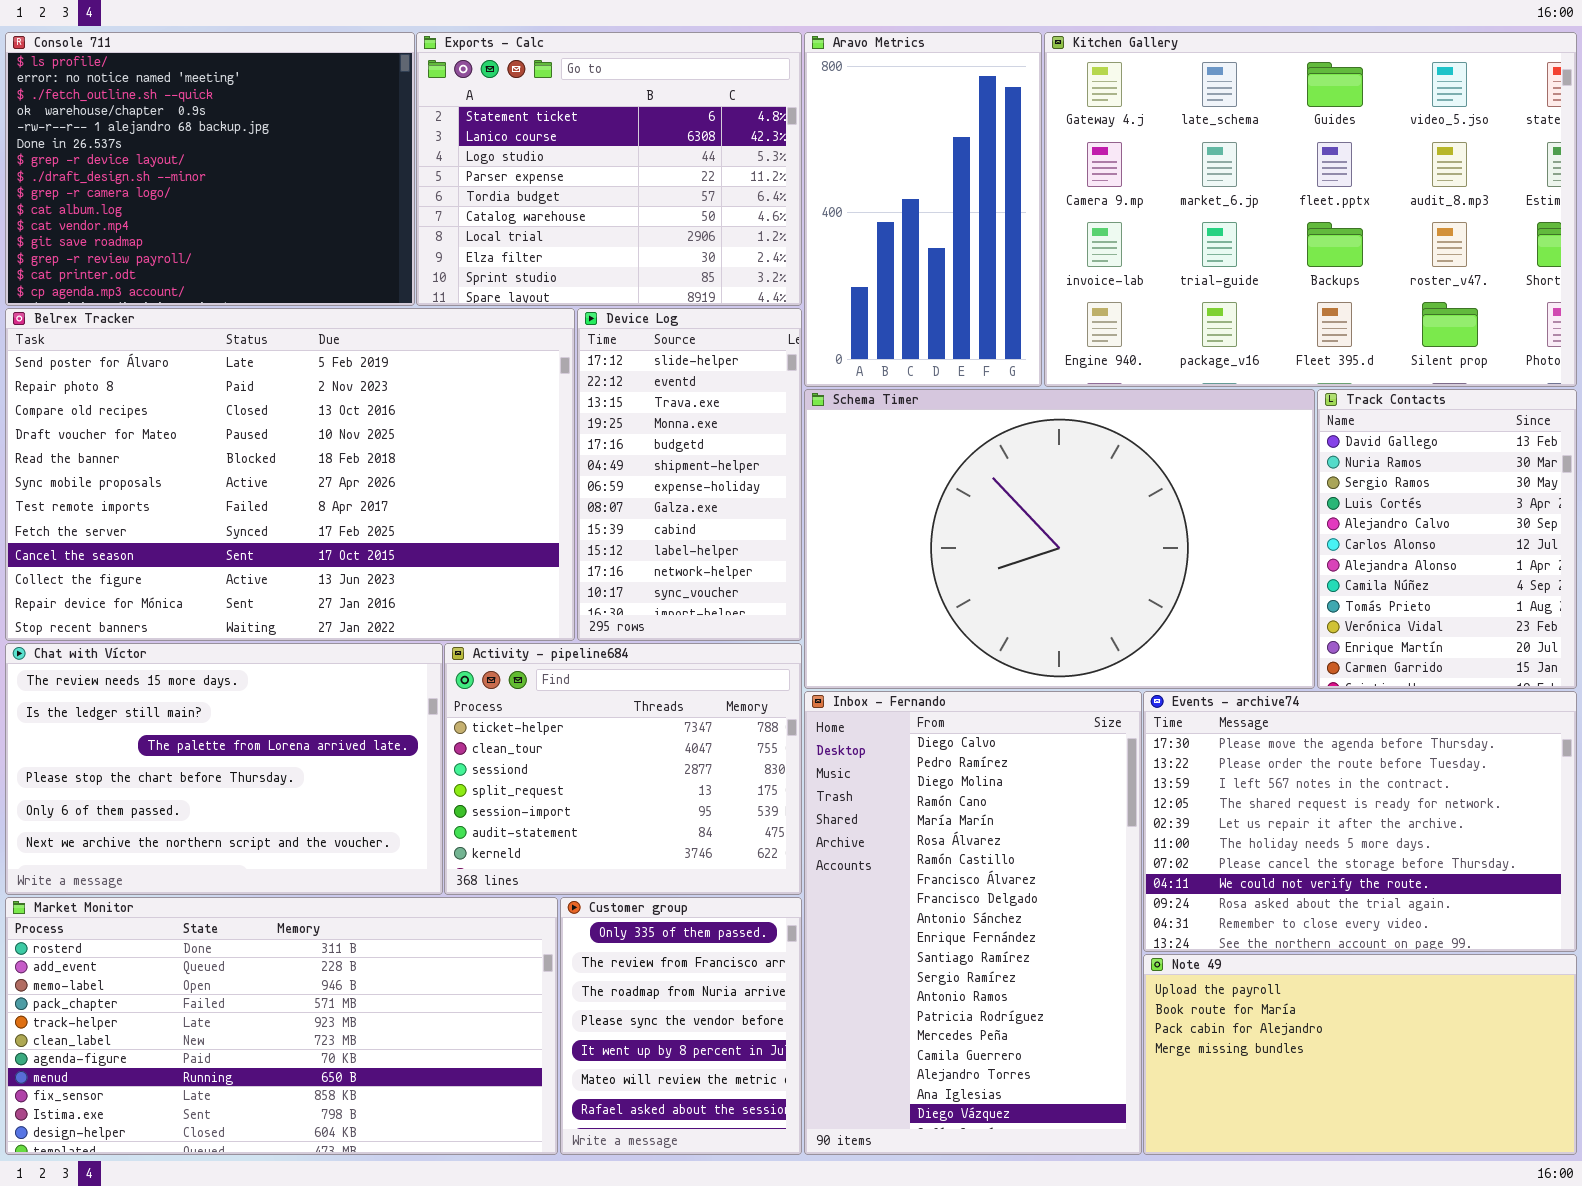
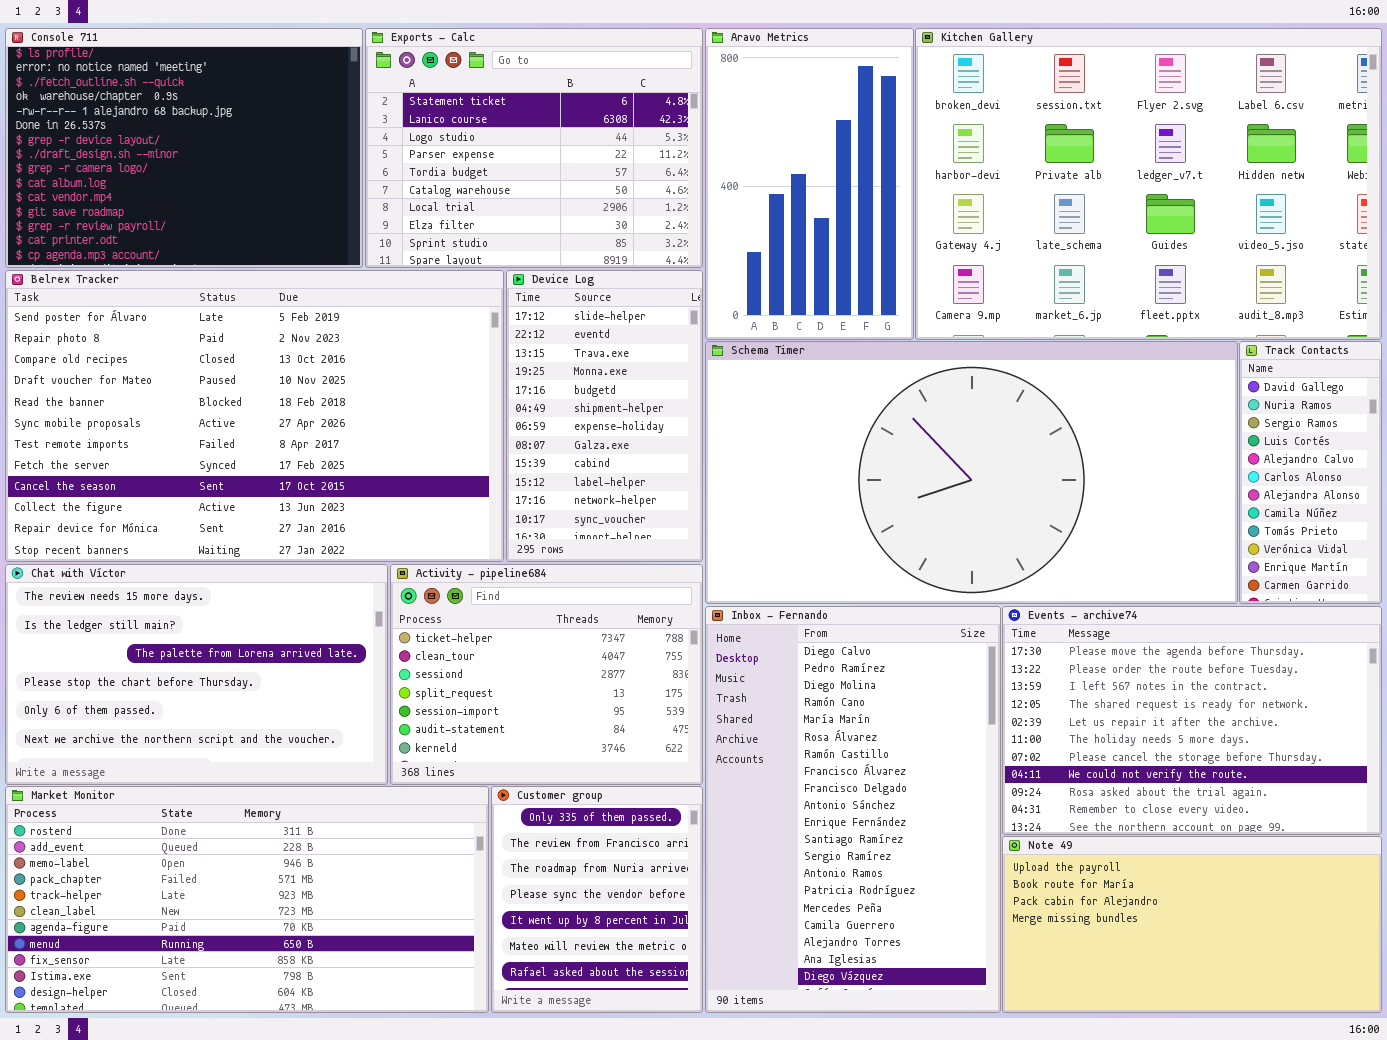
Kitchen Gallery: [1044,32,1577,387] -> [915,28,1382,340], scrolled up 2 rows
Schema Timer: [804,389,1315,689] -> [705,341,1238,604], resized
Track Contacts: [1317,389,1577,689] -> [1239,341,1382,604], resized

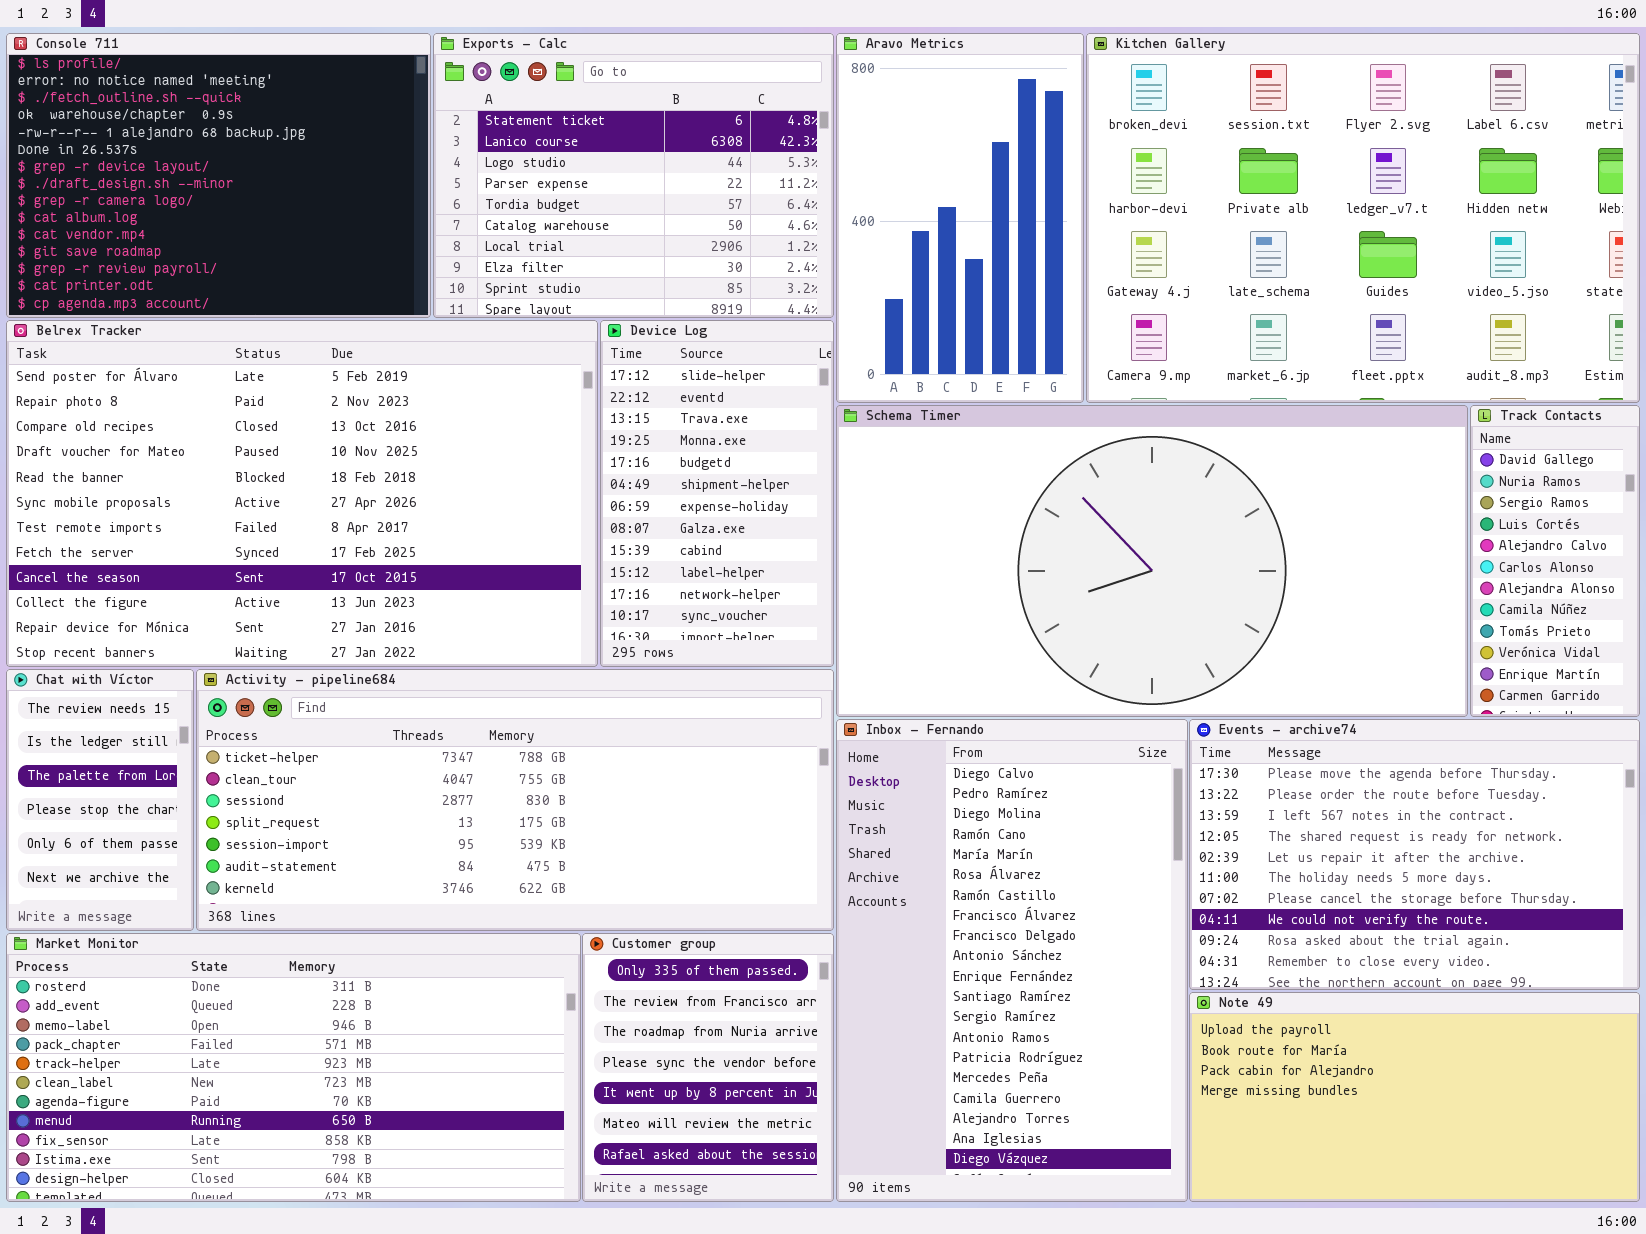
Chat with Víctor: [5,564,388,785] -> [6,669,194,931], resized
Activity - pipeline684: [390,564,703,785] -> [196,669,834,931], resized

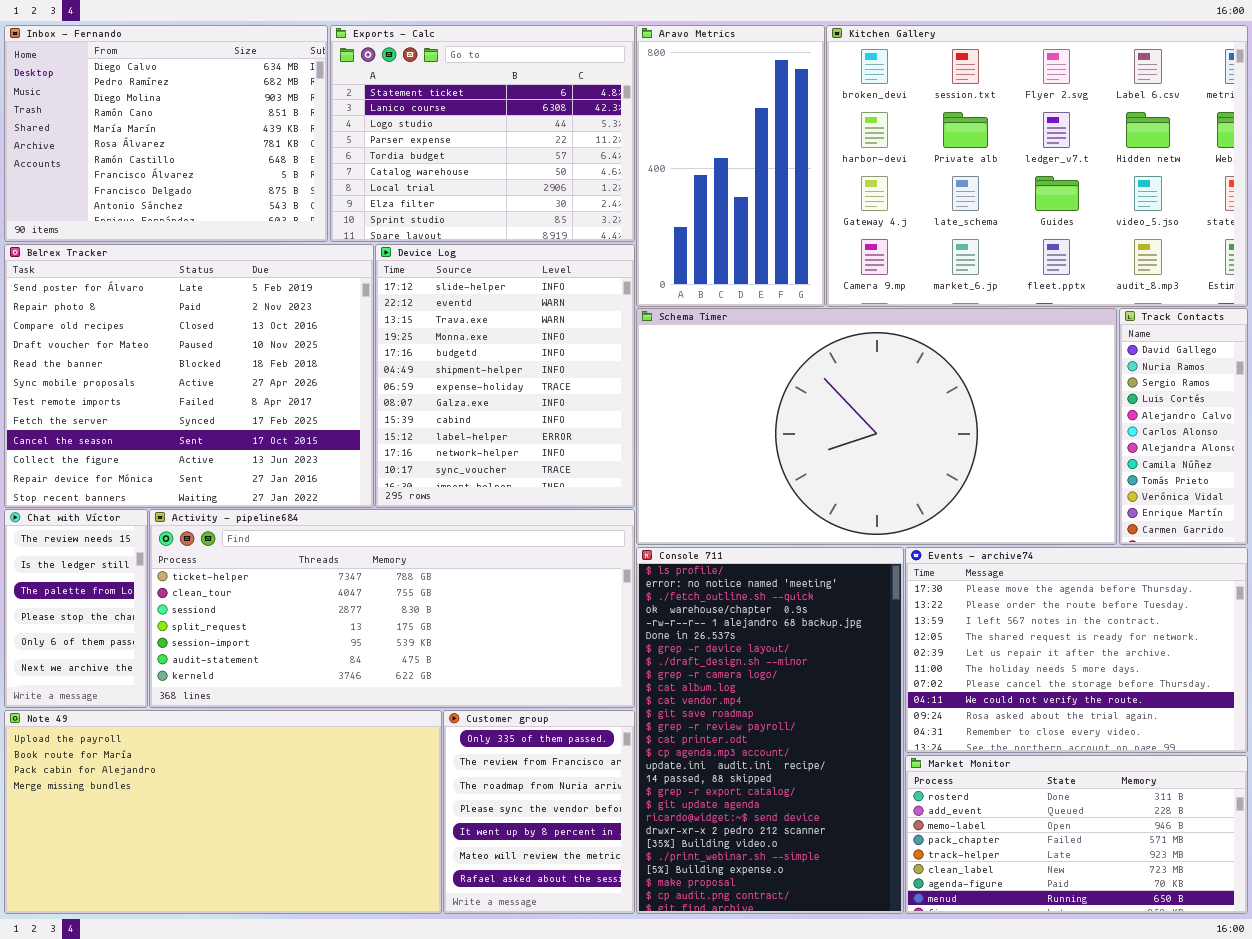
Console 711: [6,33,431,318] -> [636,547,904,914], moved, resized
Belrex Tracker: [6,320,598,667] -> [4,244,374,508], resized
Device Log: [600,320,834,667] -> [375,244,635,508], resized
Inbox - Fernando: [836,719,1188,1202] -> [4,25,328,242], moved, resized
Market Monitor: [6,933,581,1202] -> [905,755,1248,914], moved, resized
Note 49: [1189,992,1640,1202] -> [4,710,442,914], moved, resized

